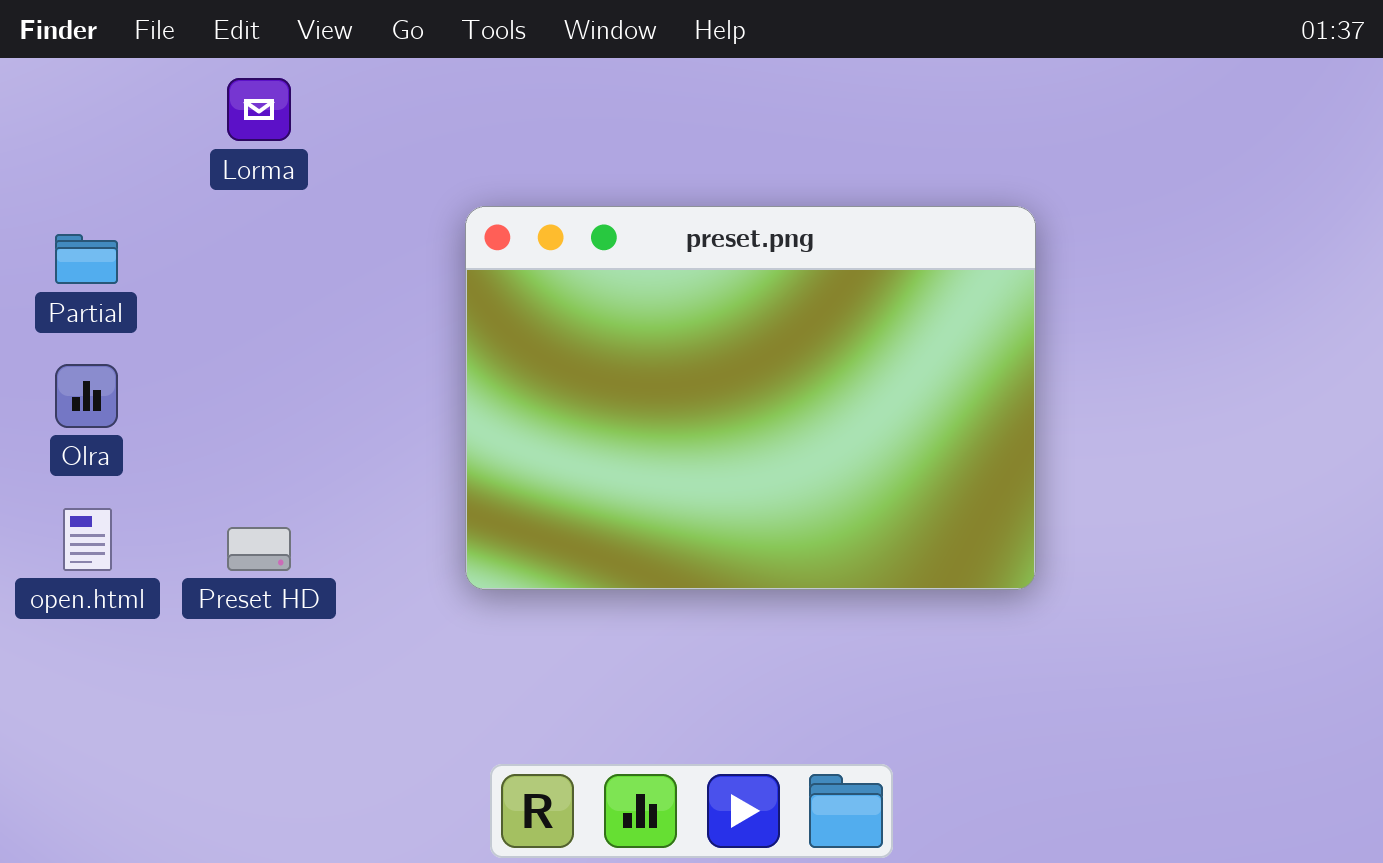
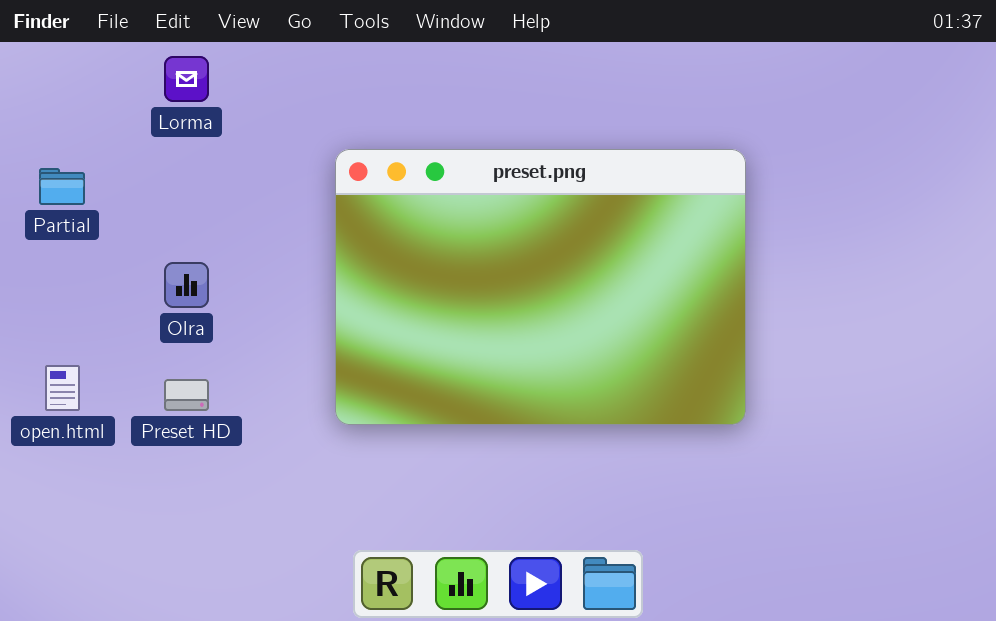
Olra: [55,364,118,428] -> [164,262,209,308], moved

